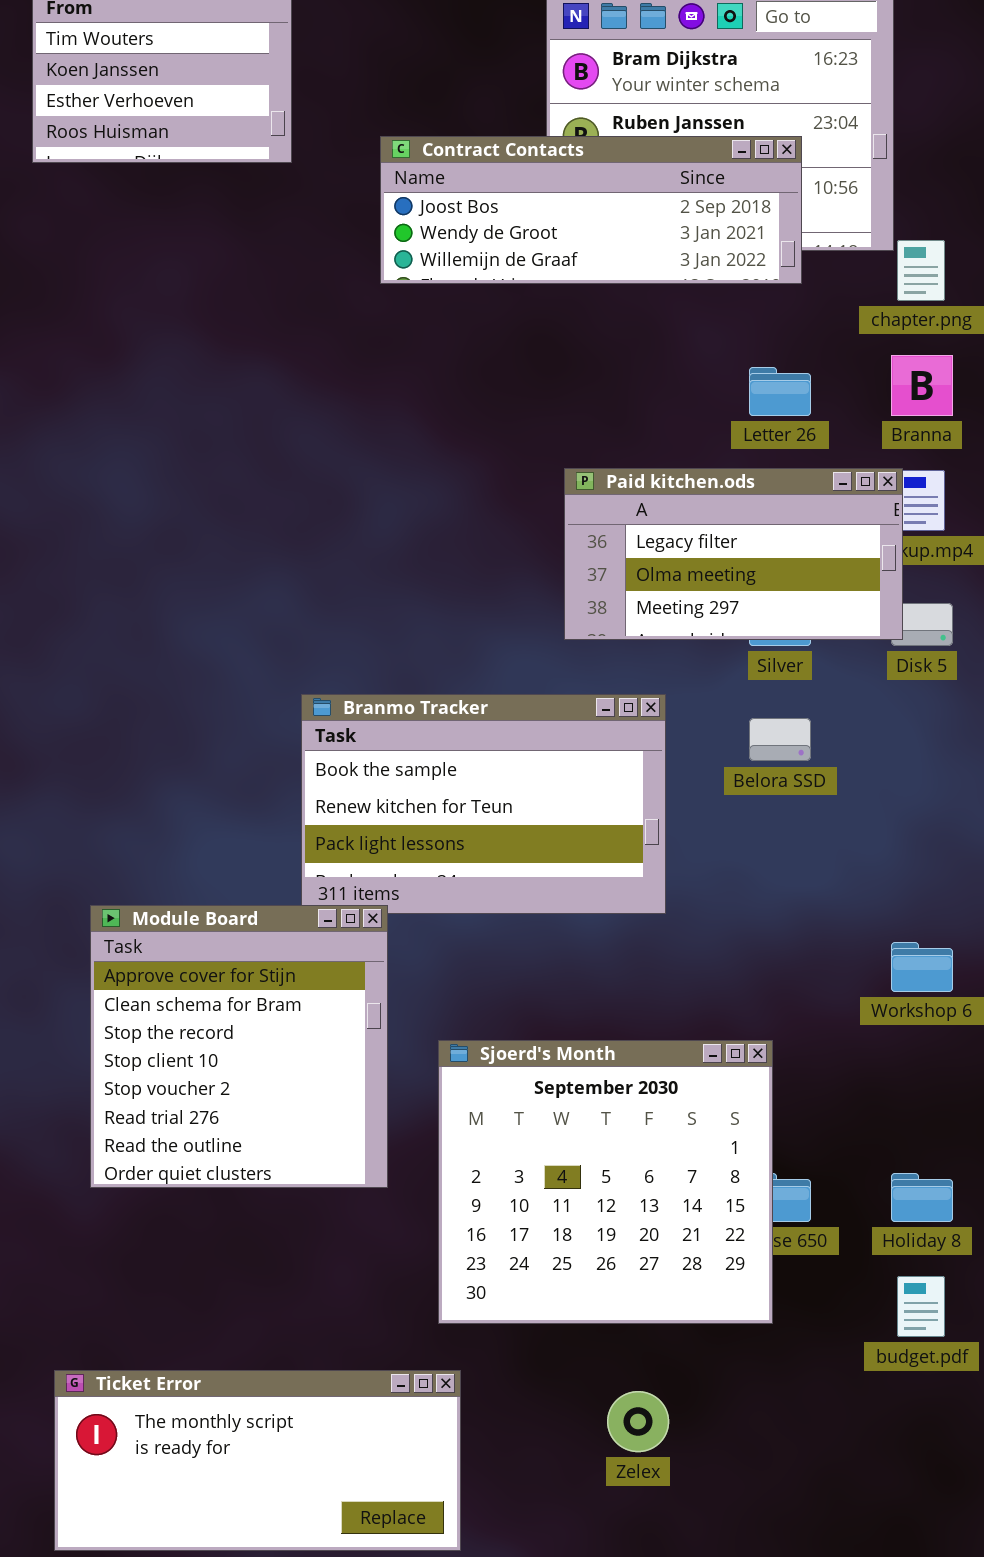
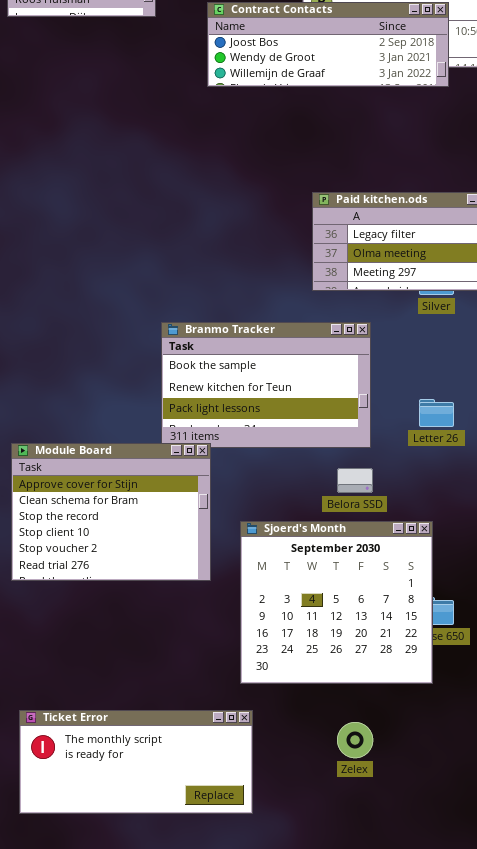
Letter 26: [749,367,811,416] -> [419,399,454,427], moved
Belora SSD: [749,718,811,761] -> [337,468,373,493], moved
Module Board: [90,905,388,1188] -> [11,443,211,581], resized

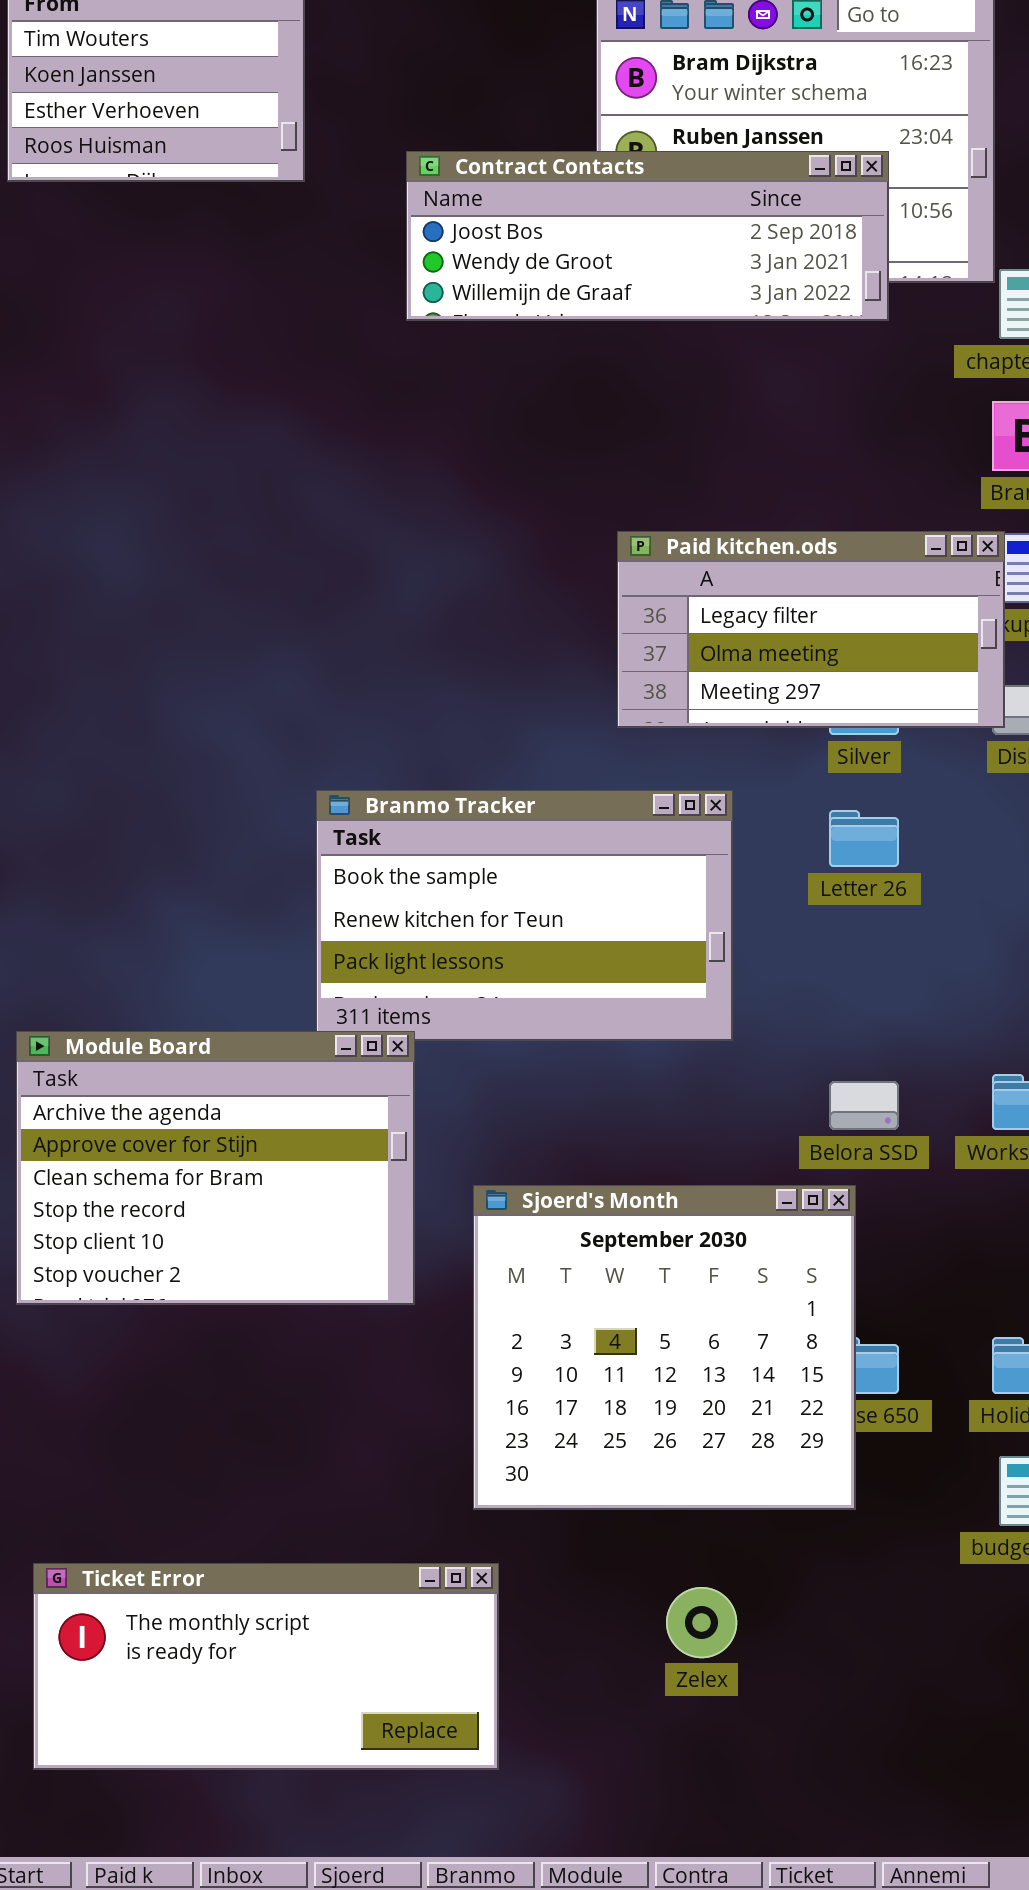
Letter 26: [419,399,454,427] -> [829,810,899,867], moved
Module Board: [11,443,211,581] -> [16,1031,415,1305], scrolled up 1 row
Belora SSD: [337,468,373,493] -> [829,1081,899,1130], moved

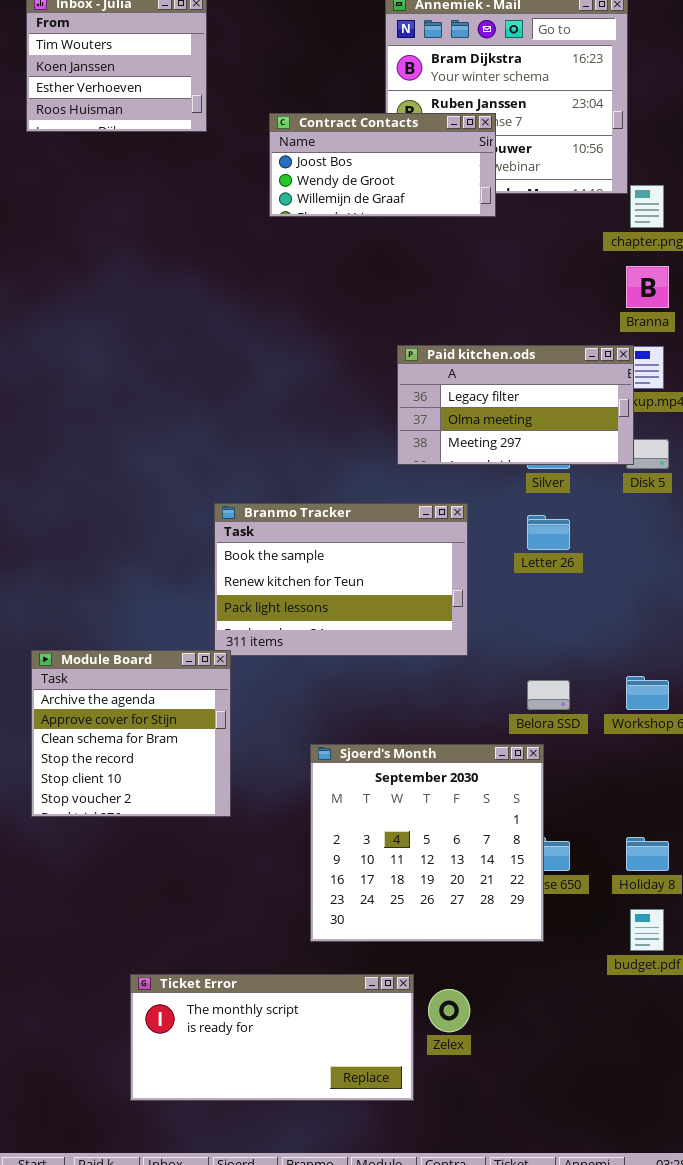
Contract Contacts: [406,151,889,321] -> [269,113,496,217], resized
Module Board: [16,1031,415,1305] -> [31,650,231,817], resized
Ticket Error: [33,1563,499,1770] -> [130,974,414,1101], moved

